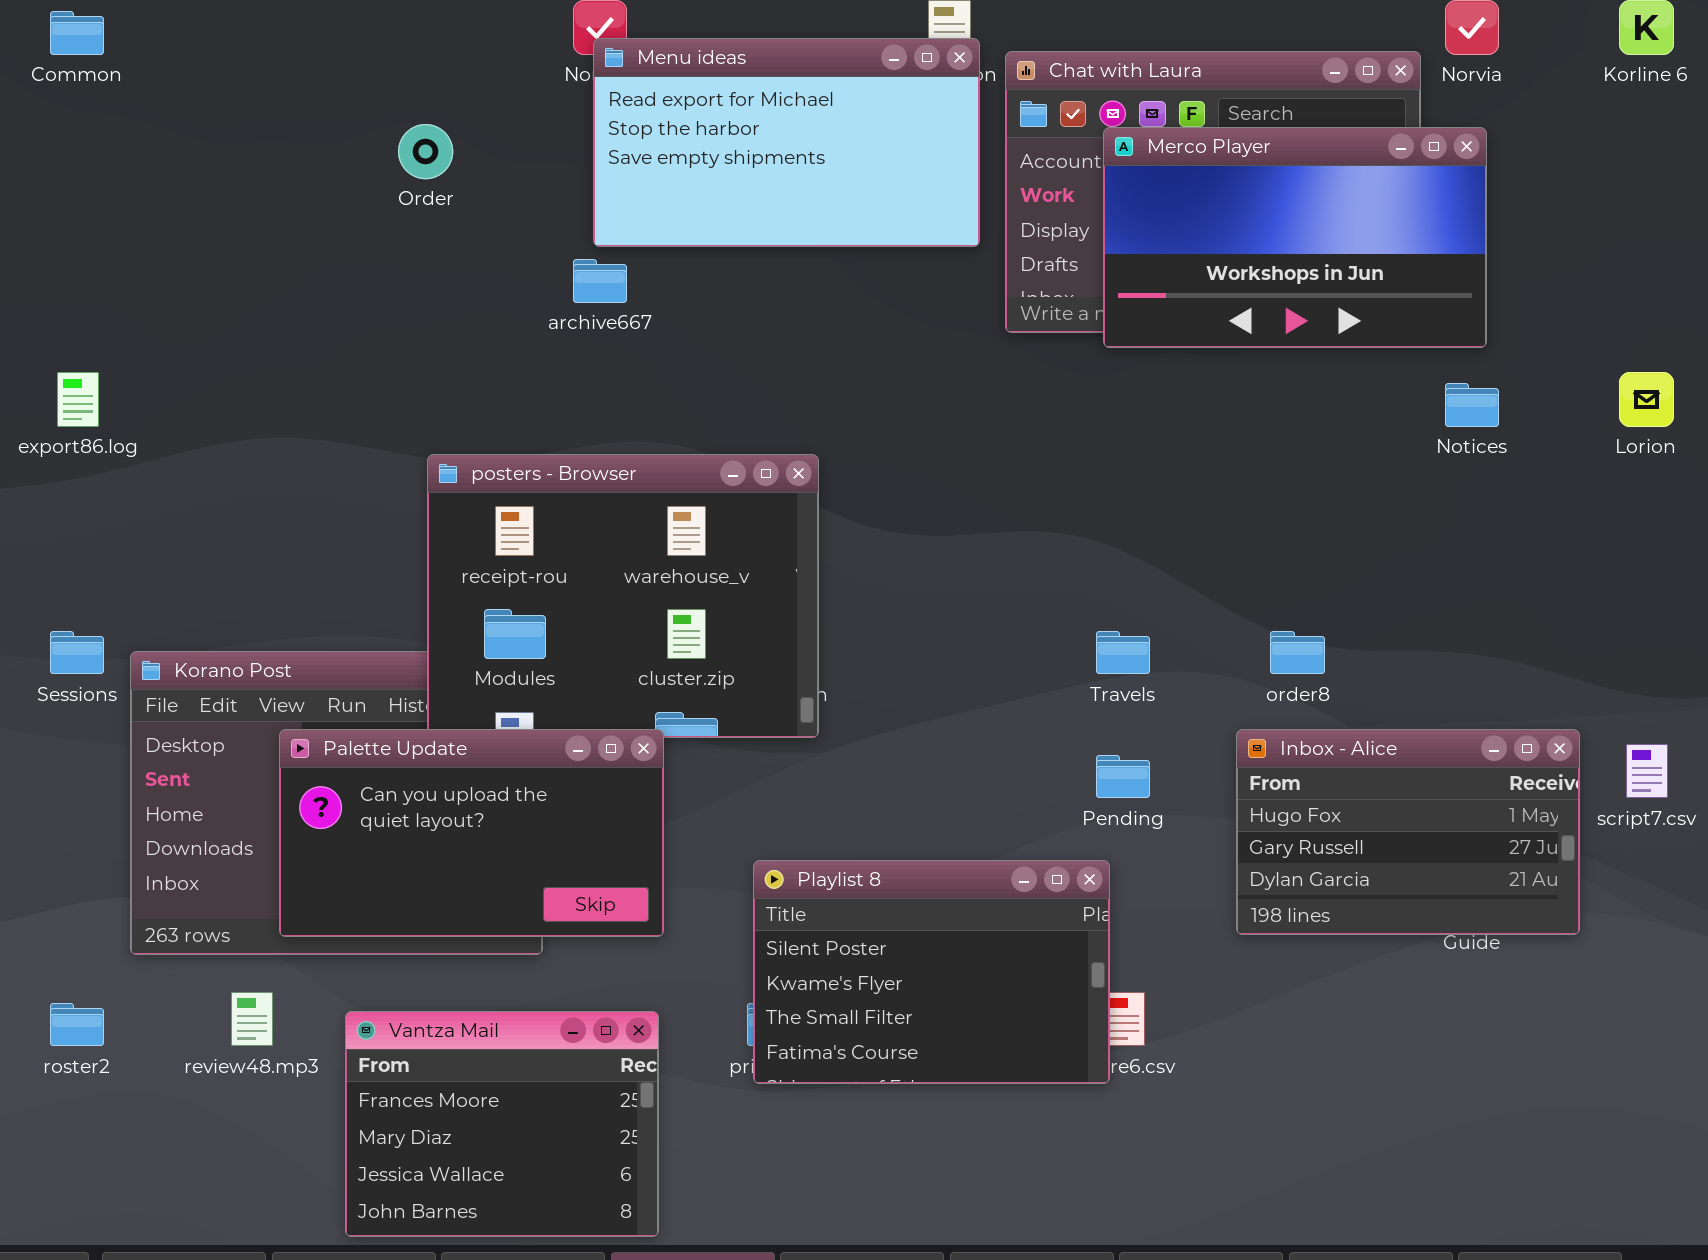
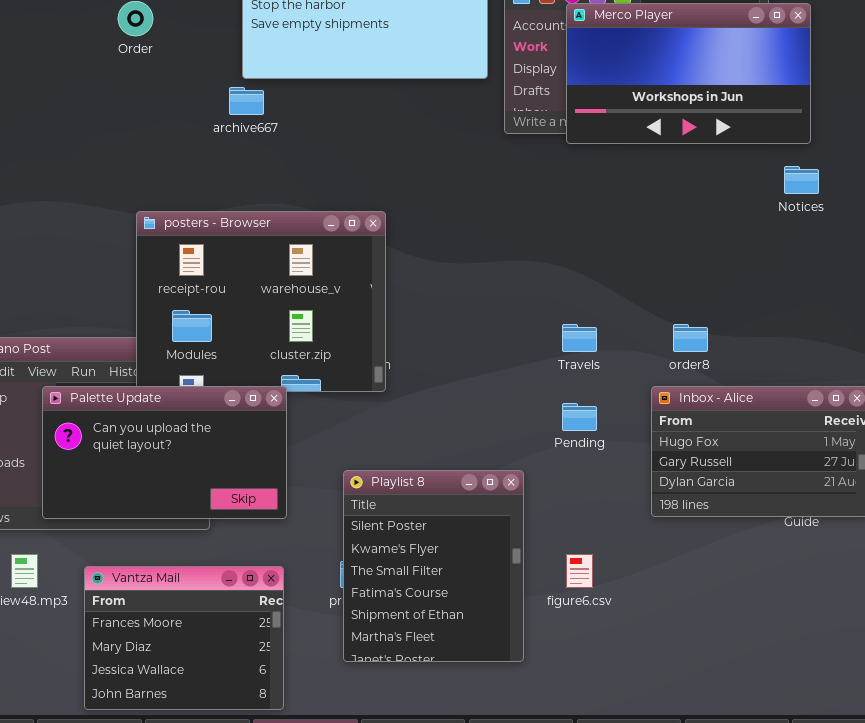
Playlist 8: [753,860,1110,1084] -> [343,470,524,662], resized

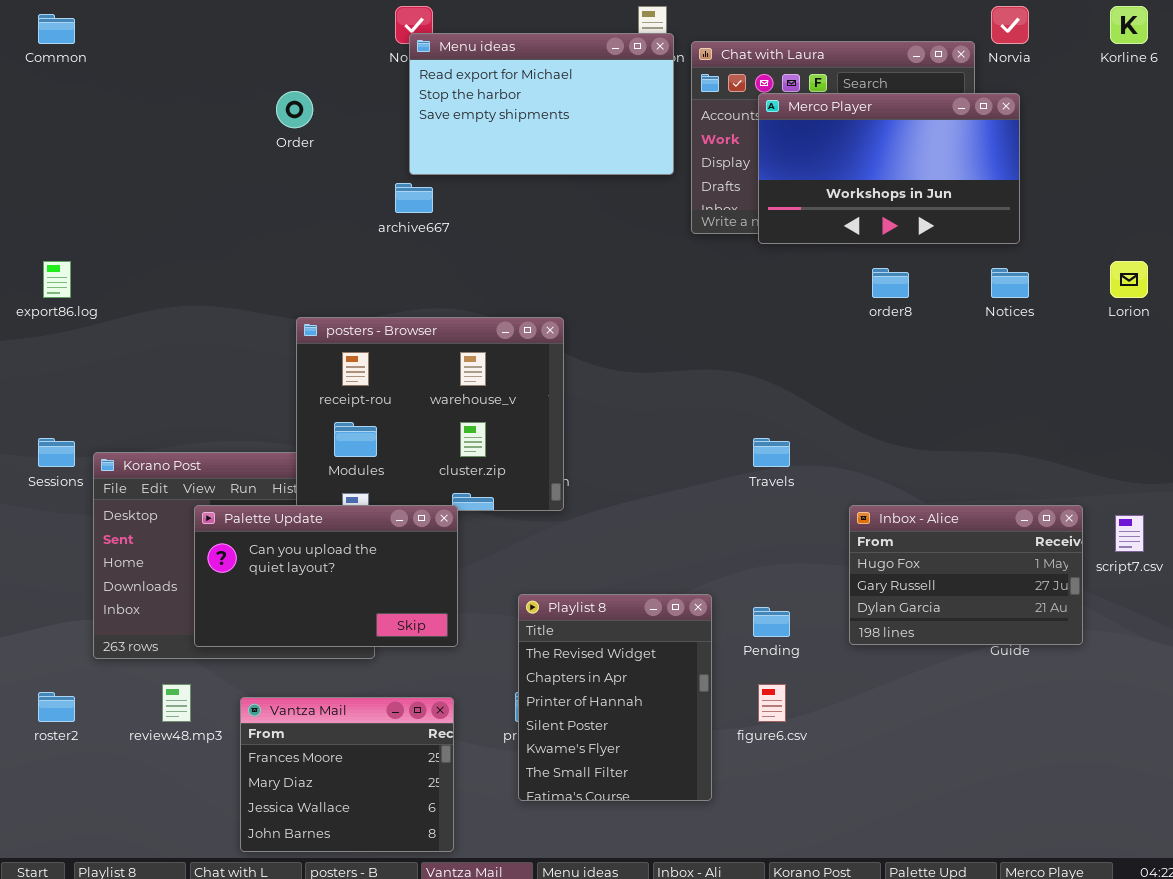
order8: [673,324,708,352] -> [872,268,909,298], moved
Pending: [562,403,597,431] -> [753,607,790,637], moved
Playlist 8: [343,470,524,662] -> [518,594,712,801], scrolled up 3 rows

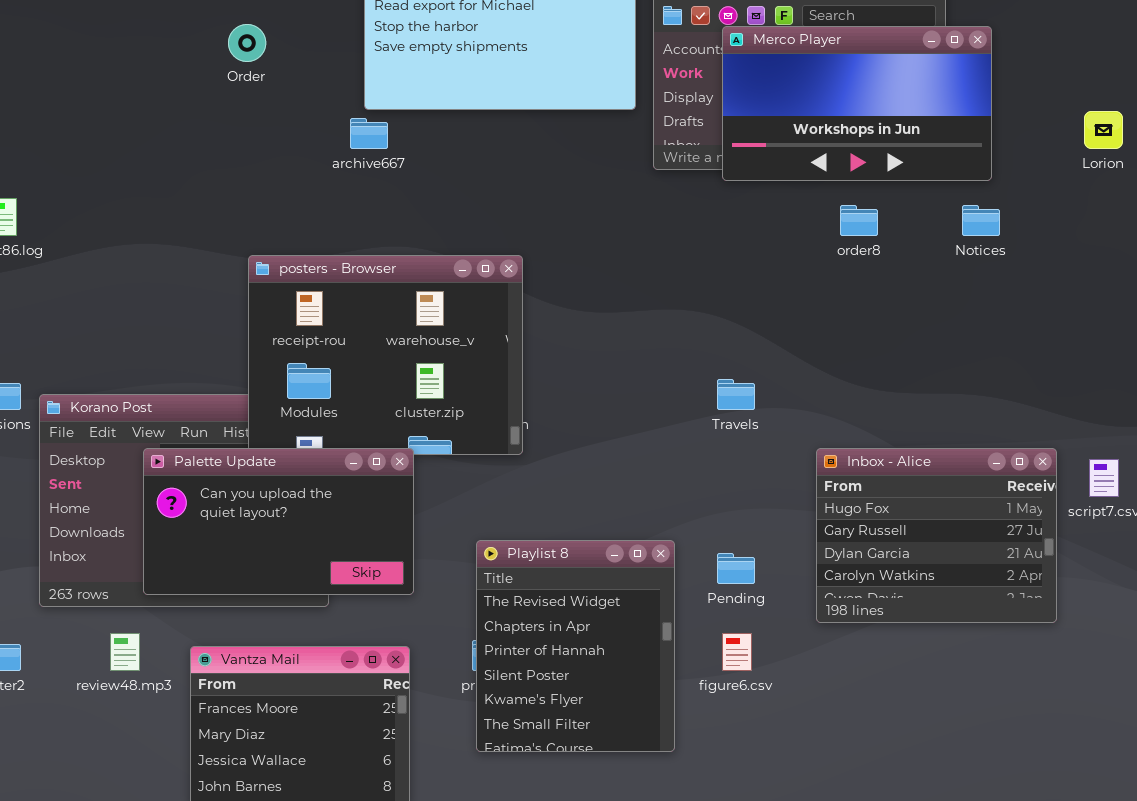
Lorion: [1110,261,1148,298] -> [1084,111,1123,149], moved
Inbox - Alice: [849,505,1083,645] -> [816,448,1057,623], resized

